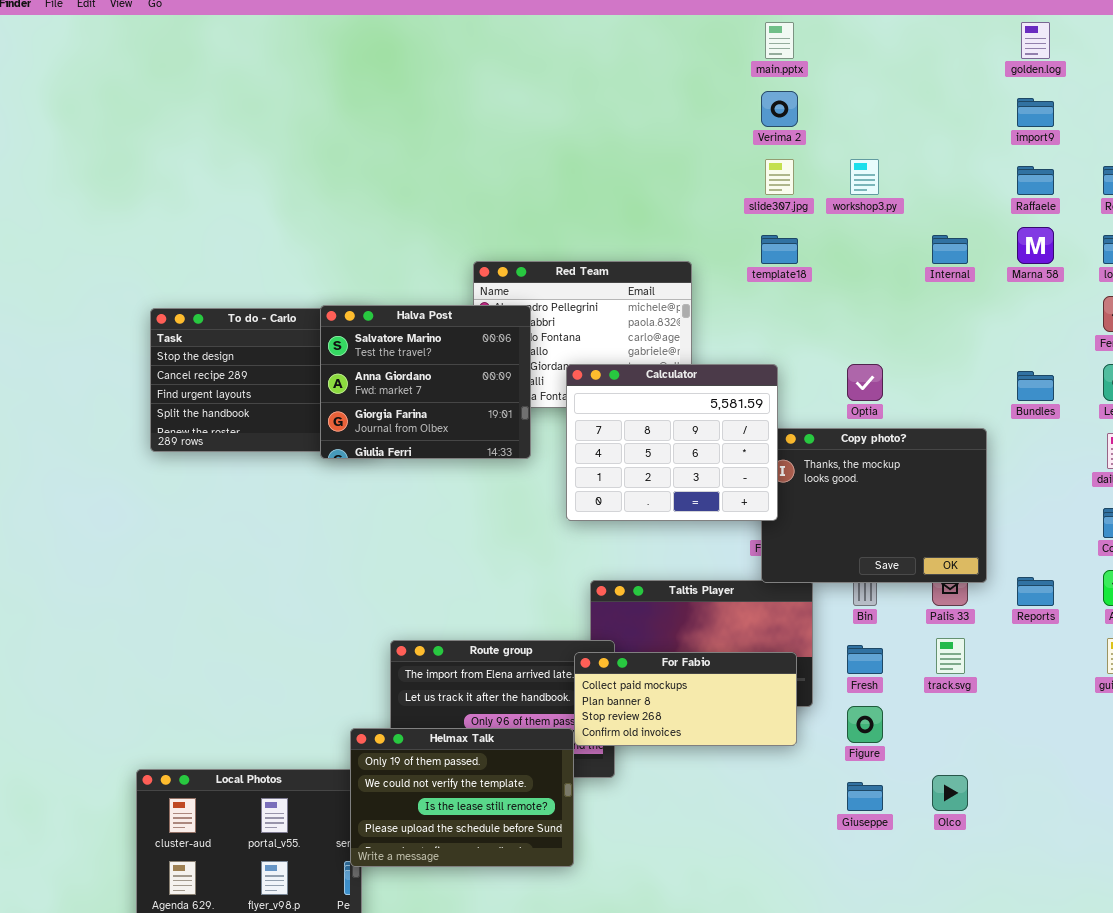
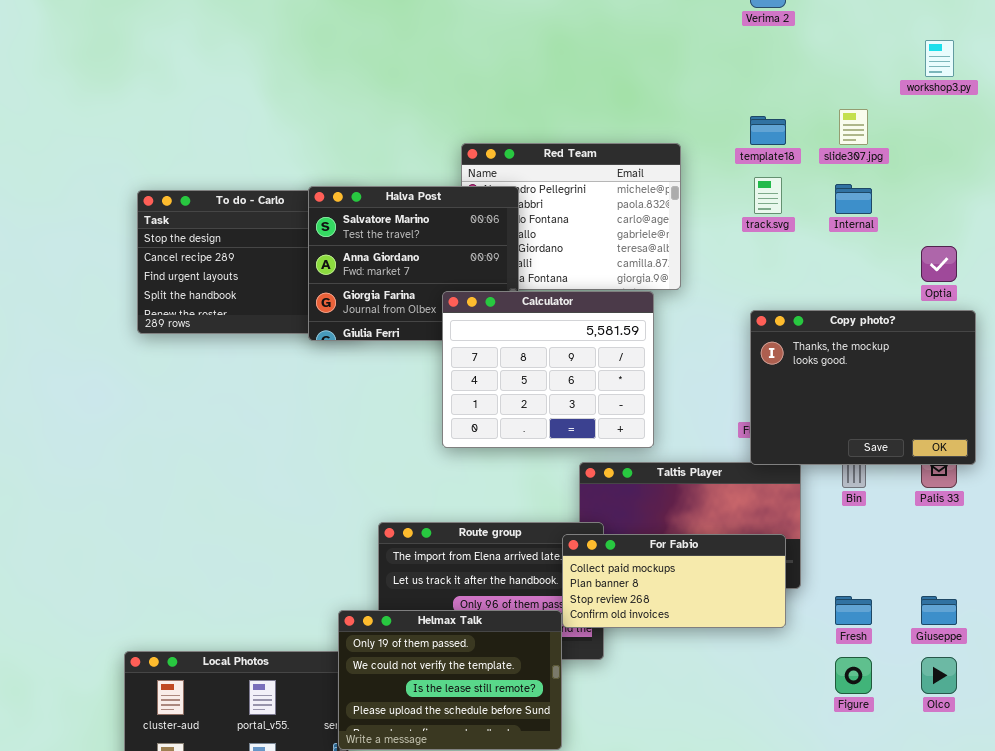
slide307.jpg: [765,159,794,195] -> [839,109,868,145], moved
workshop3.py: [850,159,879,195] -> [925,40,954,77], moved
Internal: [932,235,968,264] -> [835,184,872,214], moved
Calculator: [566,364,778,521] -> [442,291,654,448], moved
Optia: [847,364,883,401] -> [921,246,957,282], moved
track.svg: [936,638,965,674] -> [754,177,782,214], moved
Fresh: [847,645,883,674] -> [835,596,872,625], moved
Figure: [847,706,883,743] -> [835,657,872,694], moved
Giuseppe: [847,782,883,811] -> [921,596,957,625], moved

